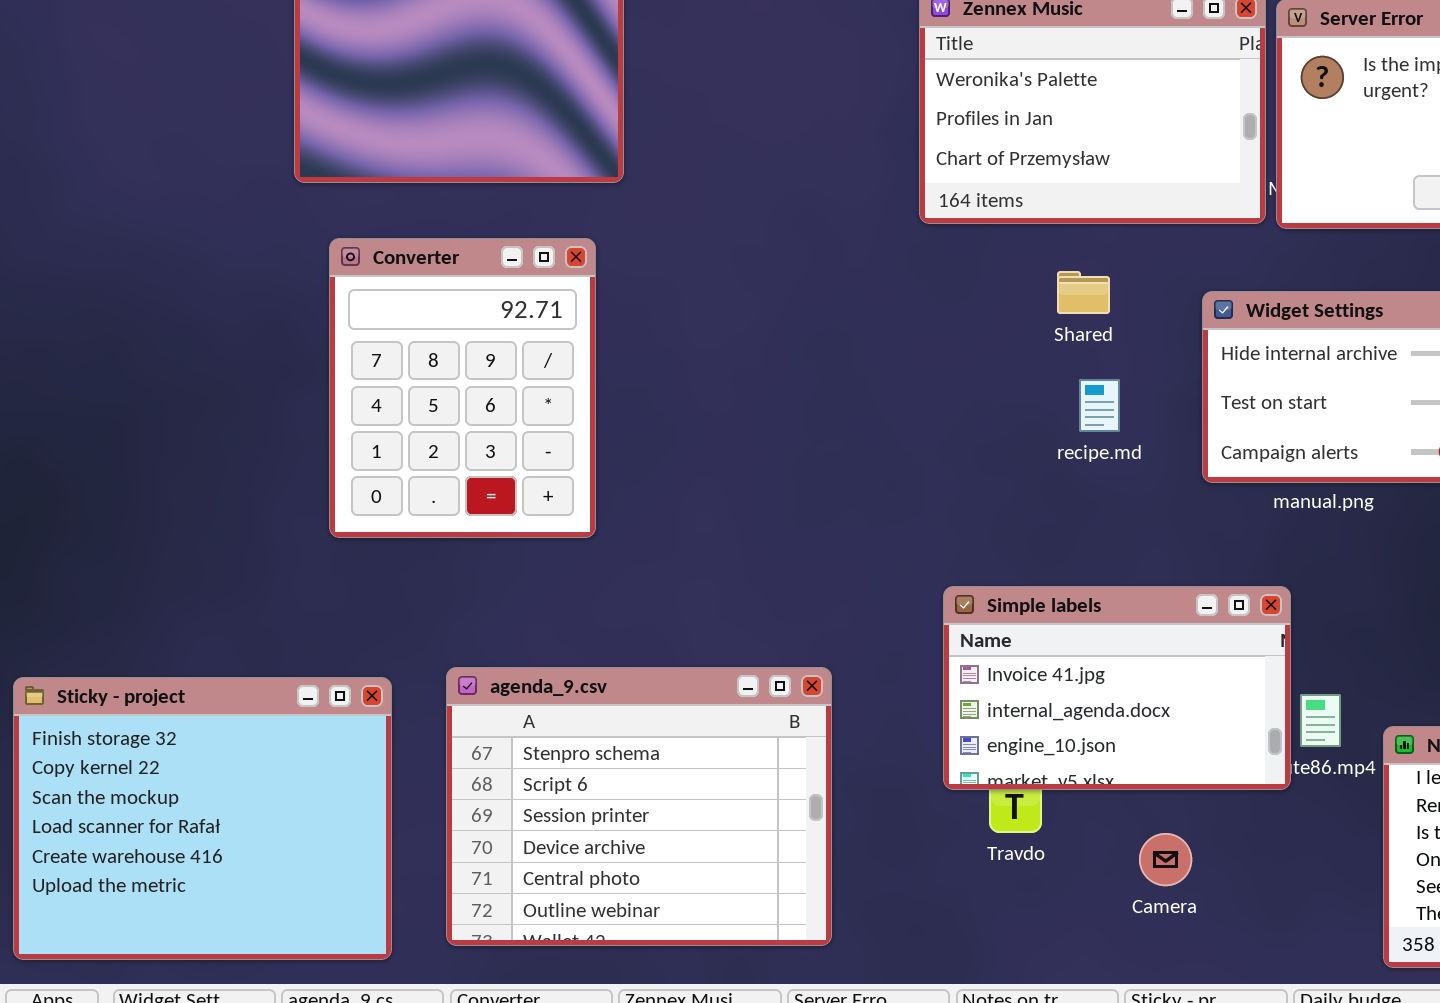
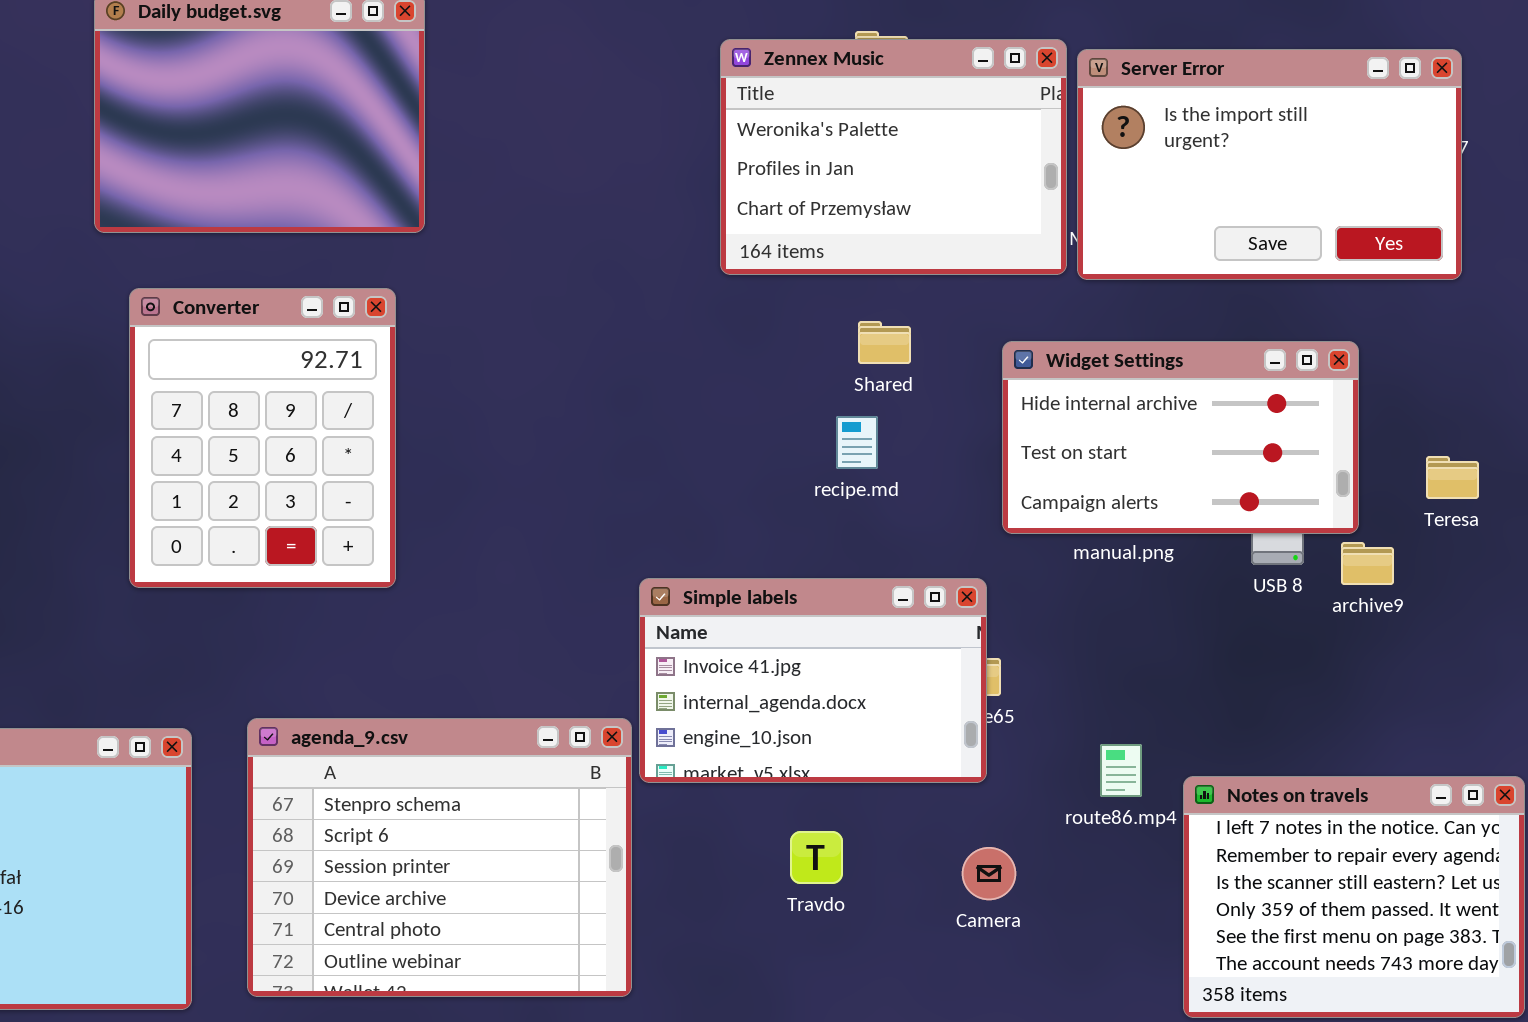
recipe.md: [1079,379,1120,432] -> [836,416,878,469], moved
Simple labels: [943,586,1291,790] -> [639,578,987,783], moved
Camera: [1139,833,1192,886] -> [962,847,1016,900], moved

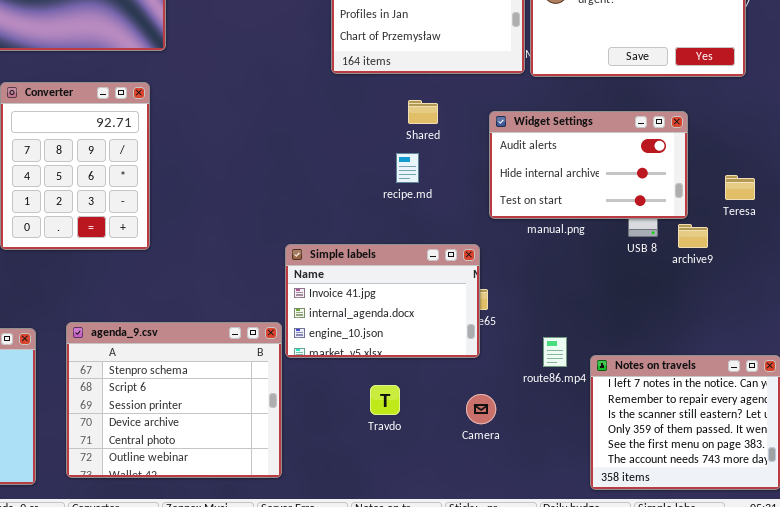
Widget Settings: [1002,341,1359,534] -> [489,111,688,219], scrolled up 1 row

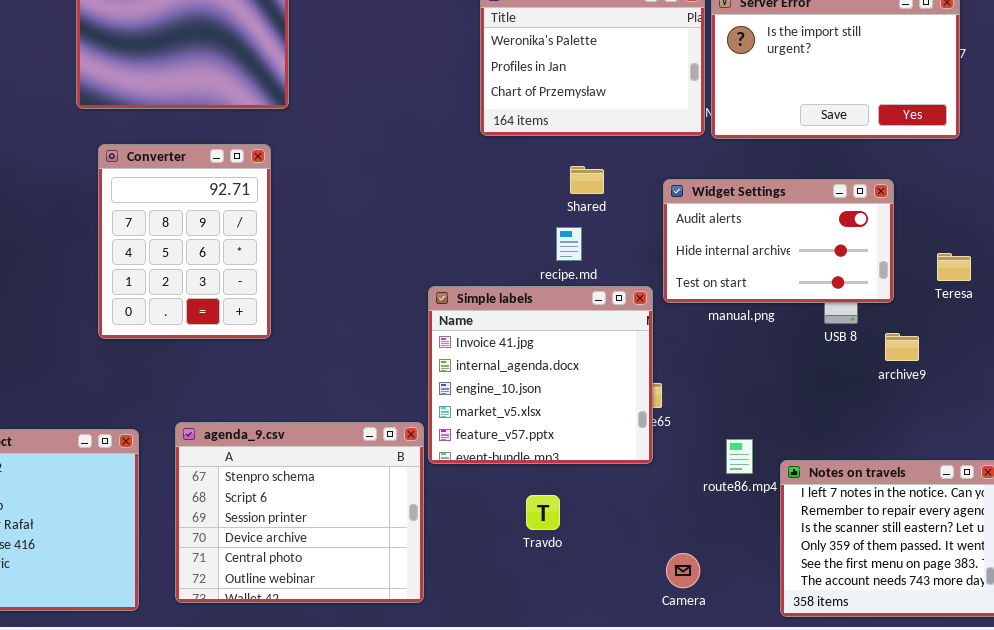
archive9: [678,224,708,248] -> [885,333,919,361], moved
Simple labels: [285,244,480,358] -> [428,286,653,464], resized
Camera: [466,394,496,424] -> [666,553,700,588], moved

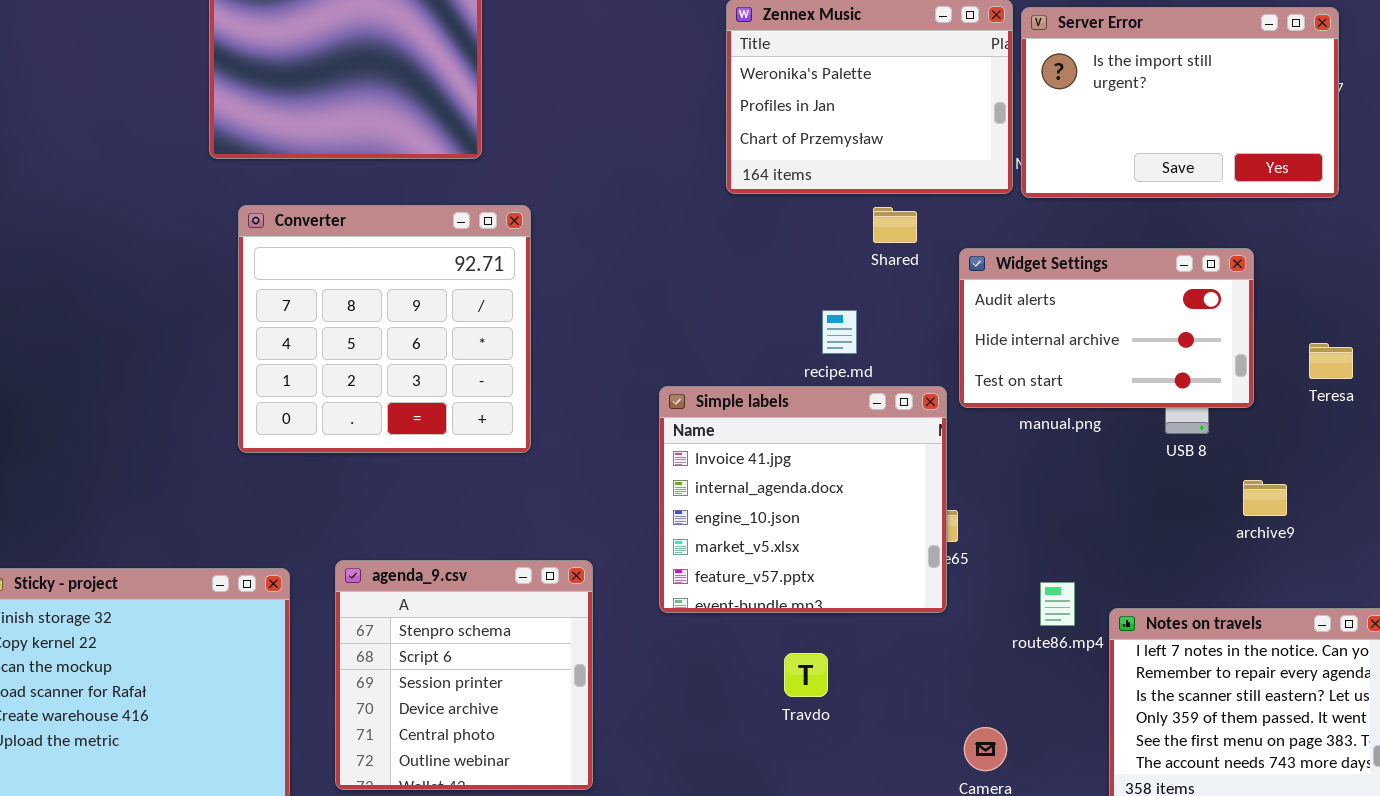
Converter: [98,144,271,339] -> [238,205,531,453], resized
Shared: [570,166,604,194] -> [873,207,917,243], moved
archive9: [885,333,919,361] -> [1243,480,1287,516], moved
agenda_9.csv: [175,422,424,603] -> [335,560,593,790], resized

